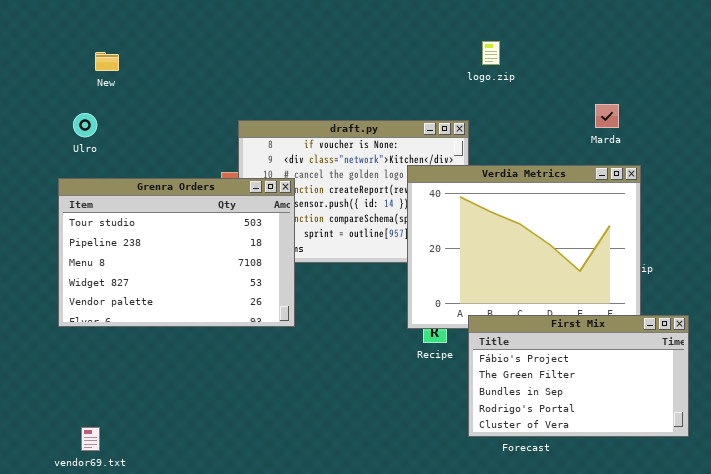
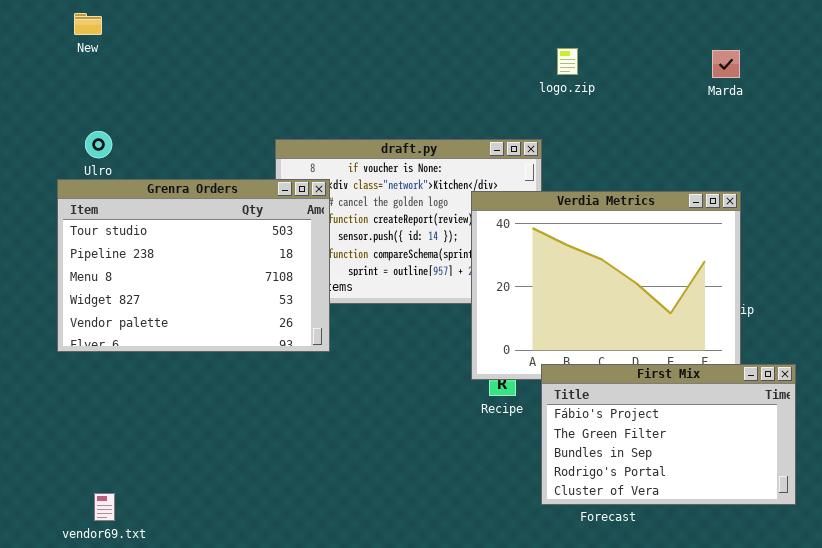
New: [95,52,119,71] -> [74,13,102,35], moved
Marda: [595,104,619,128] -> [712,50,740,78], moved
Grenra Orders: [58,178,295,327] -> [57,179,330,352], moved

